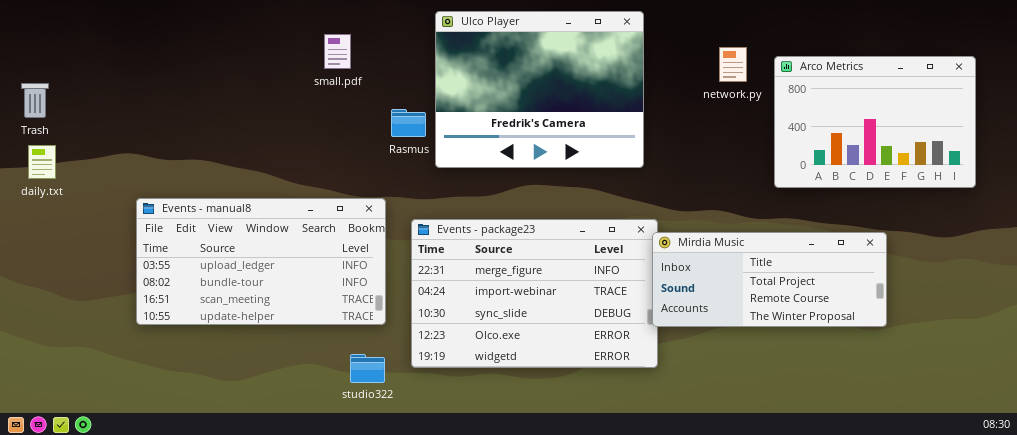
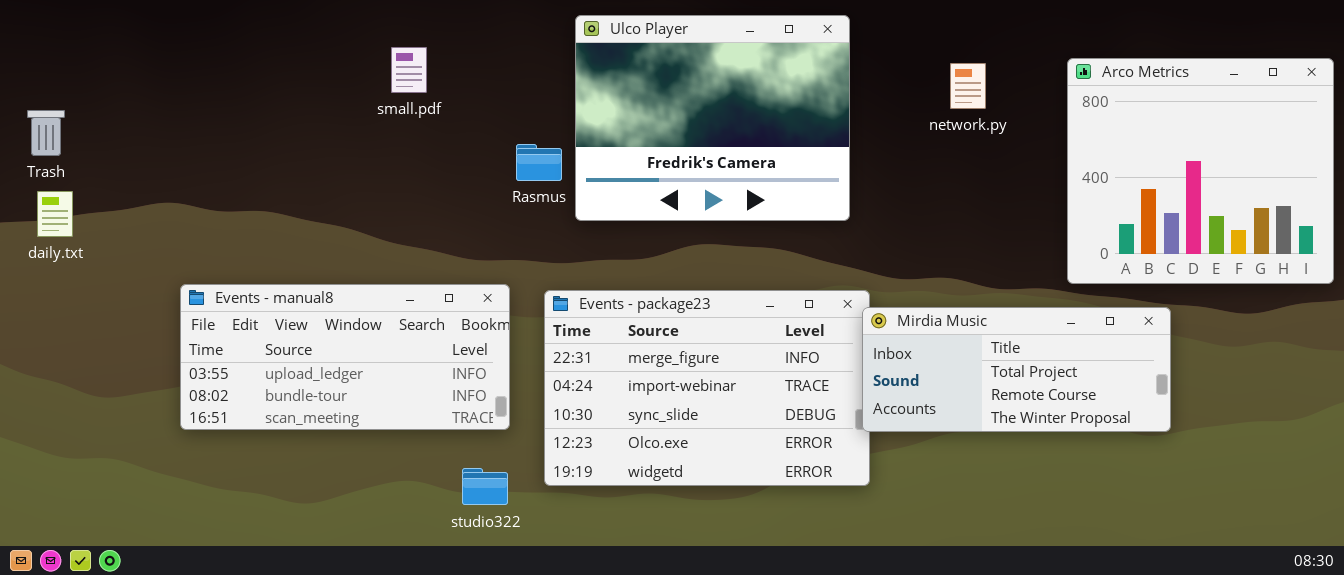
small.pdf: [324,34,351,69] -> [391,47,427,93], moved
Arco Metrics: [774,56,976,188] -> [1067,58,1334,284], moved, resized
Events - manual8: [136,198,386,325] -> [180,284,510,430], resized

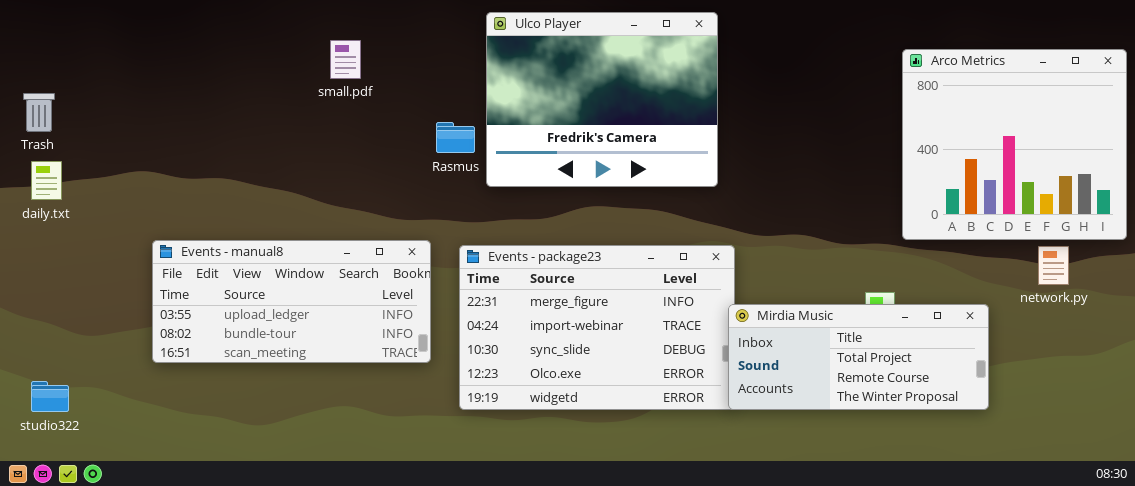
network.py: [950,63,986,109] -> [1038,246,1069,285], moved
Mirdia Music: [862,307,1171,432] -> [728,304,989,410], moved
studio322: [462,468,508,505] -> [31,381,69,412], moved

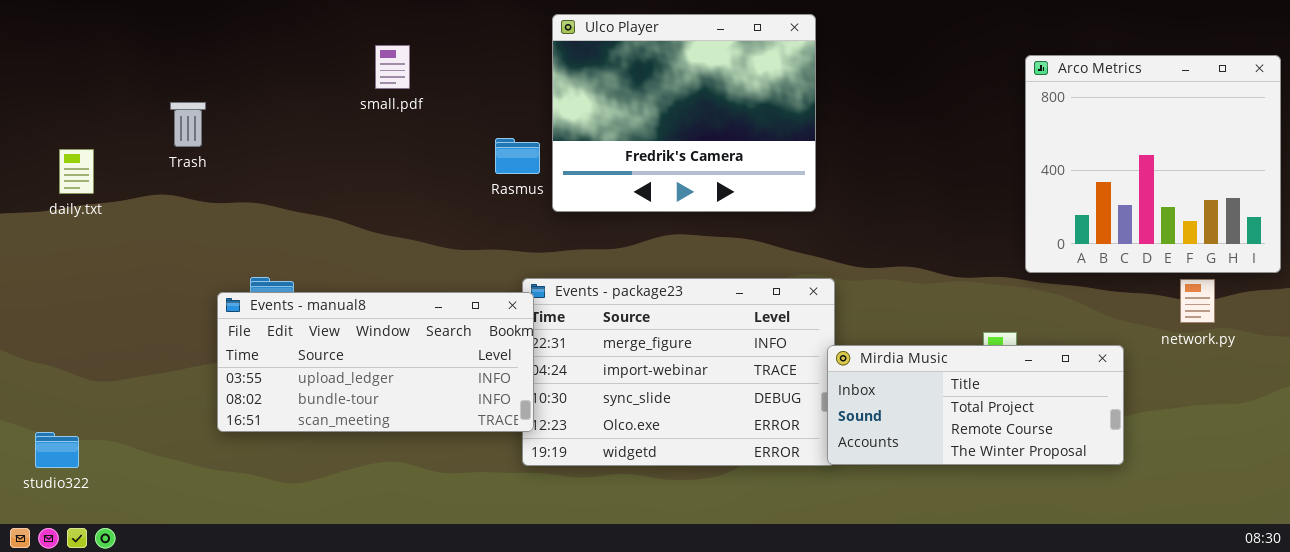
Trash: [23,93,55,132] -> [170,102,206,147], moved
daily.txt: [31,161,62,200] -> [59,149,94,194], moved
Events - manual8: [152,240,431,363] -> [217,292,534,432], moved

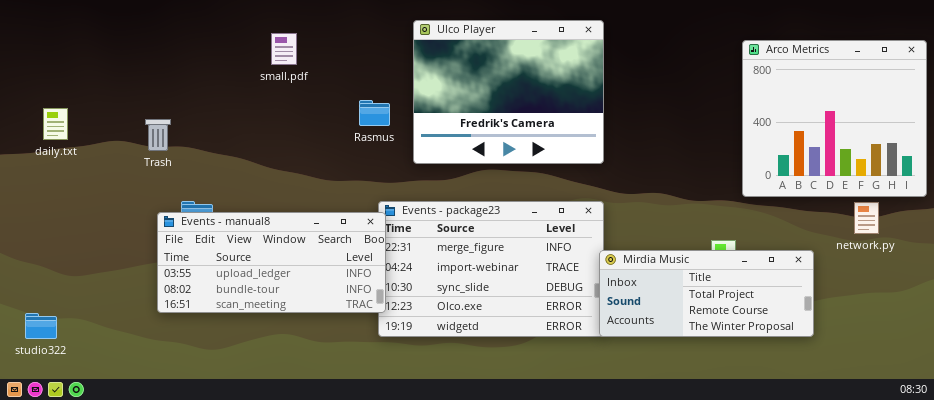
Ulco Player: [552,14,816,212] -> [413,20,604,164], moved
Trash: [170,102,206,147] -> [145,119,171,151], moved

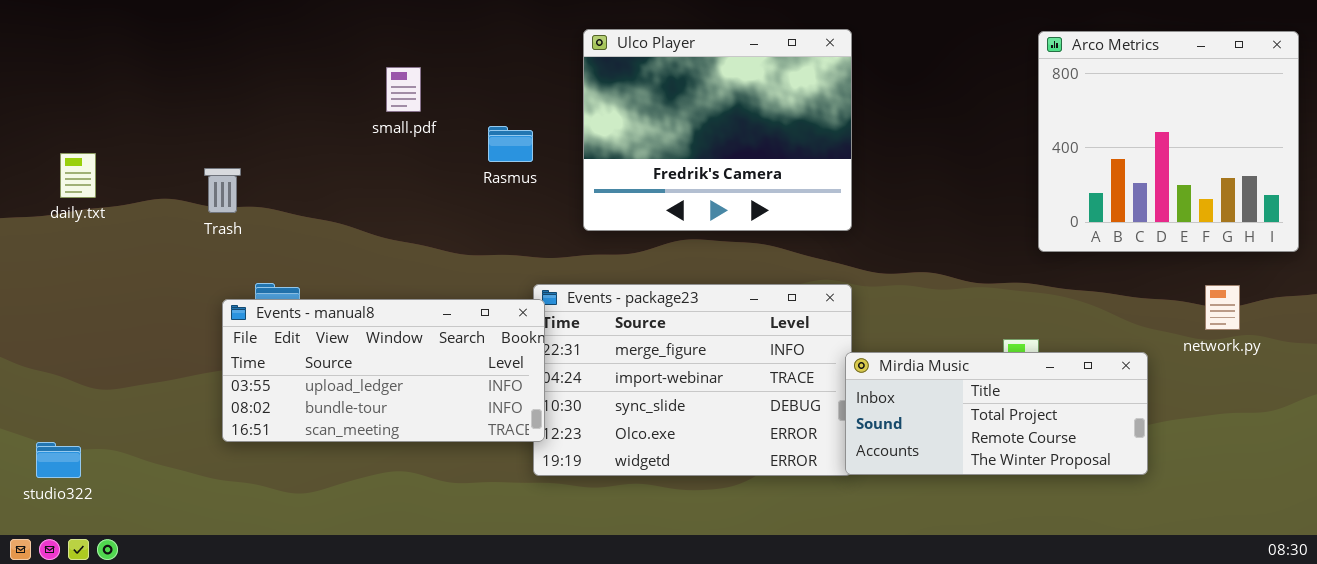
small.pdf: [271,33,297,65] -> [386,67,421,112], moved
Arco Metrics: [742,40,927,197] -> [1038,31,1299,252], moved
Rasmus: [359,100,390,126] -> [488,126,533,162], moved

